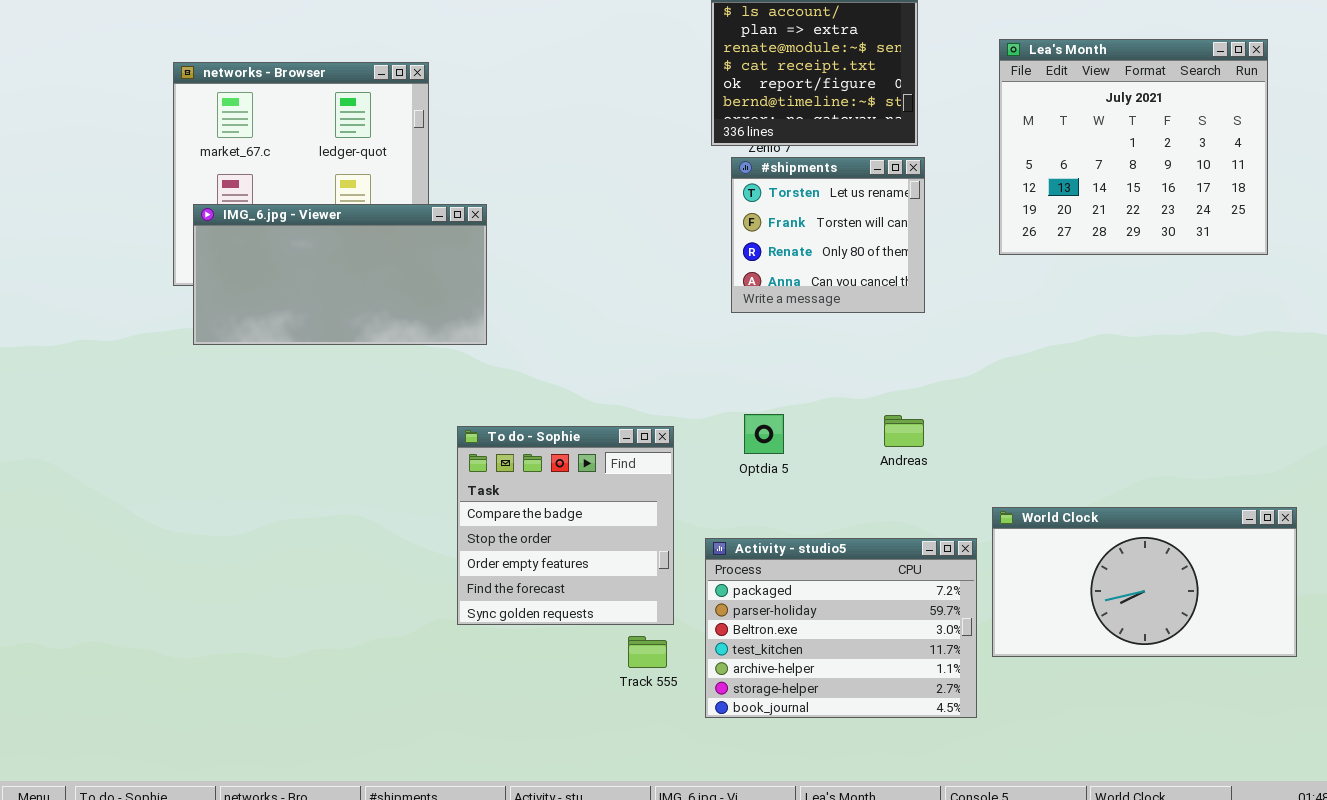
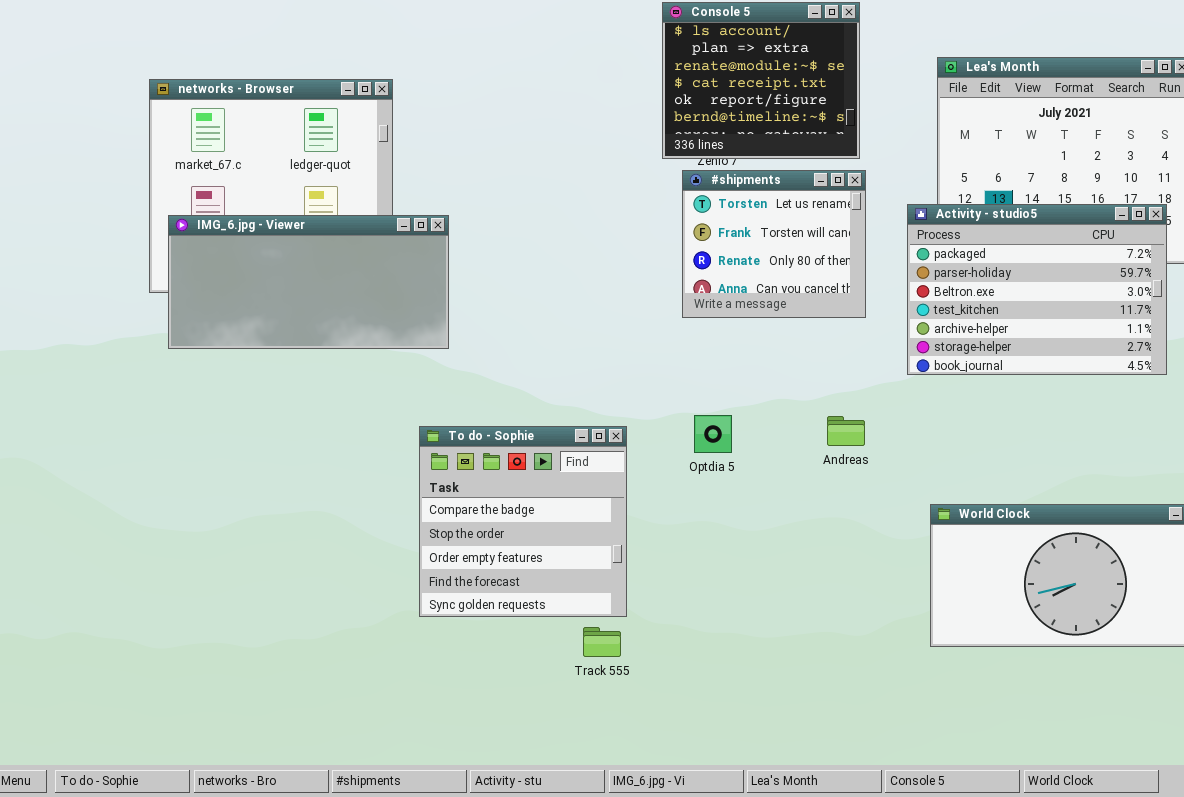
Activity - studio5: [705,538,977,718] -> [907,204,1167,375], moved

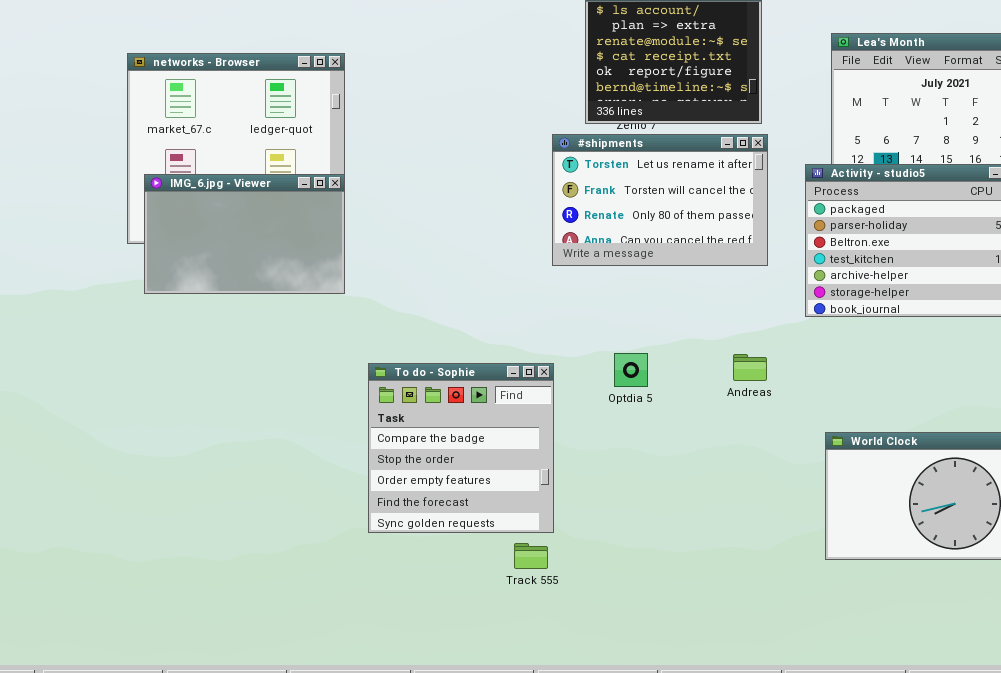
#shipments: [682,170,866,318] -> [552,134,768,266], resized
IMG_6.jpg - Viewer: [168,215,449,349] -> [144,174,345,294], resized

